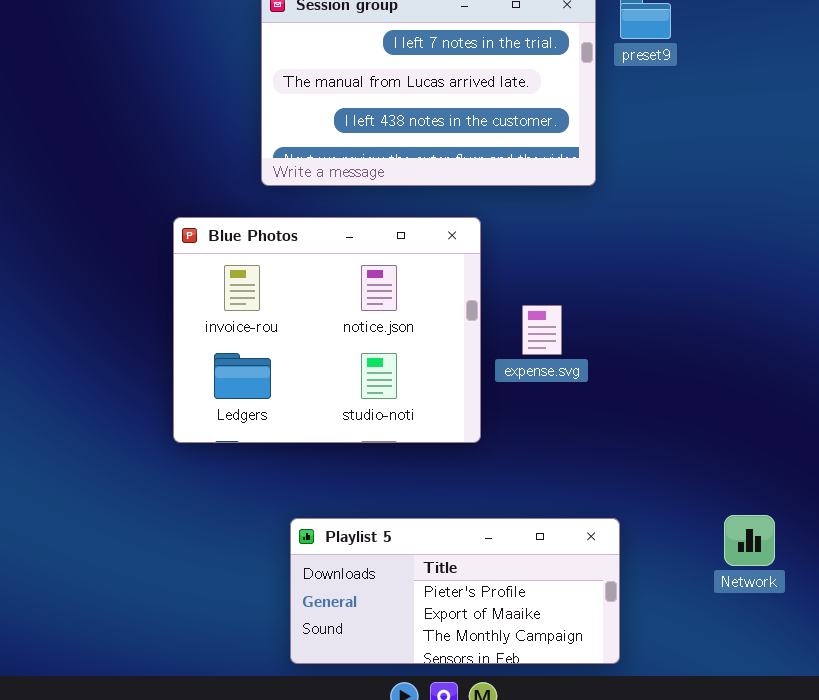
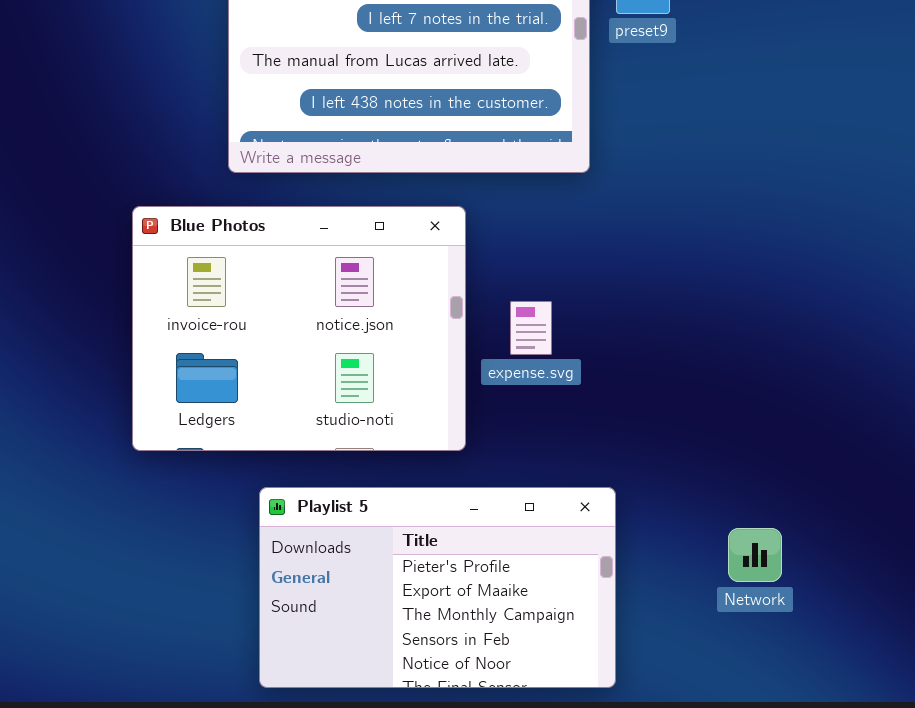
Playlist 5: [290,518,620,664] -> [259,487,616,688], resized

